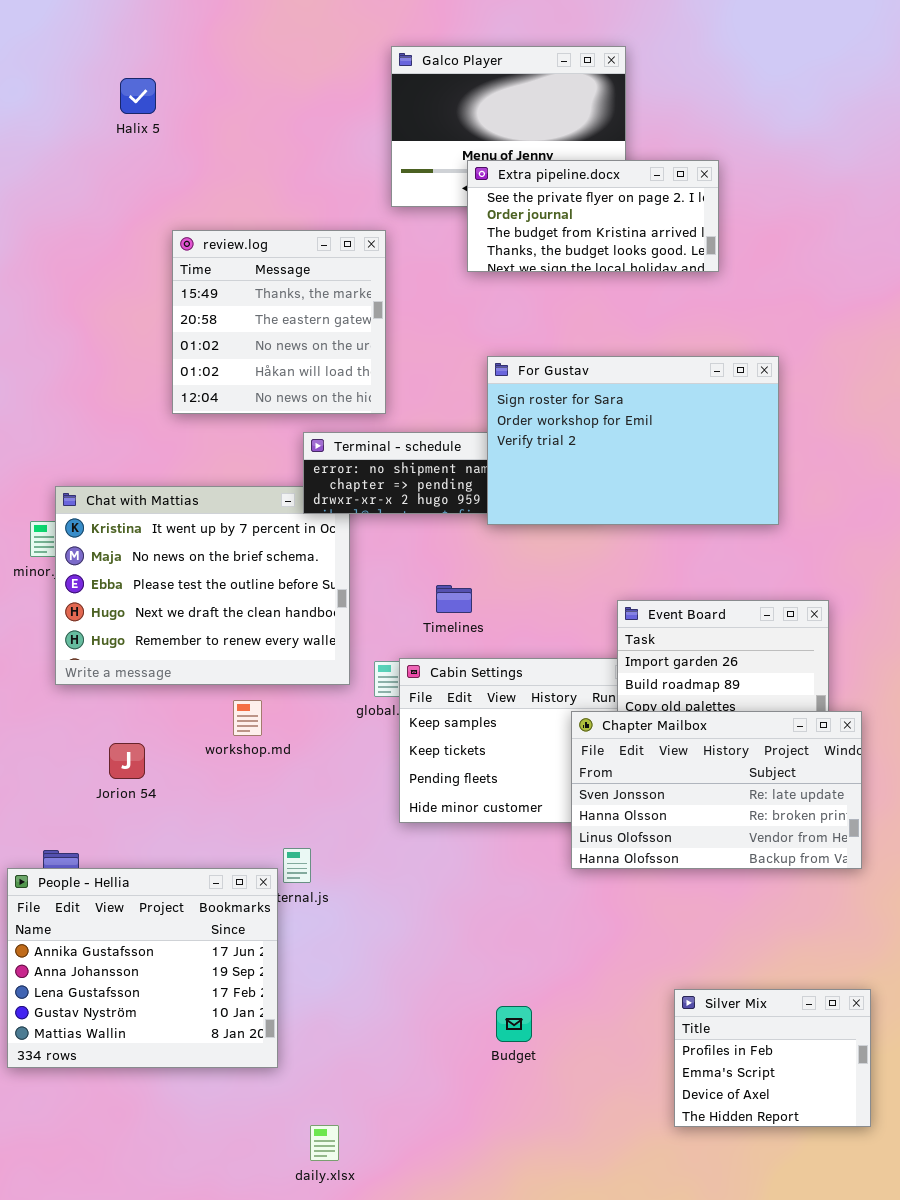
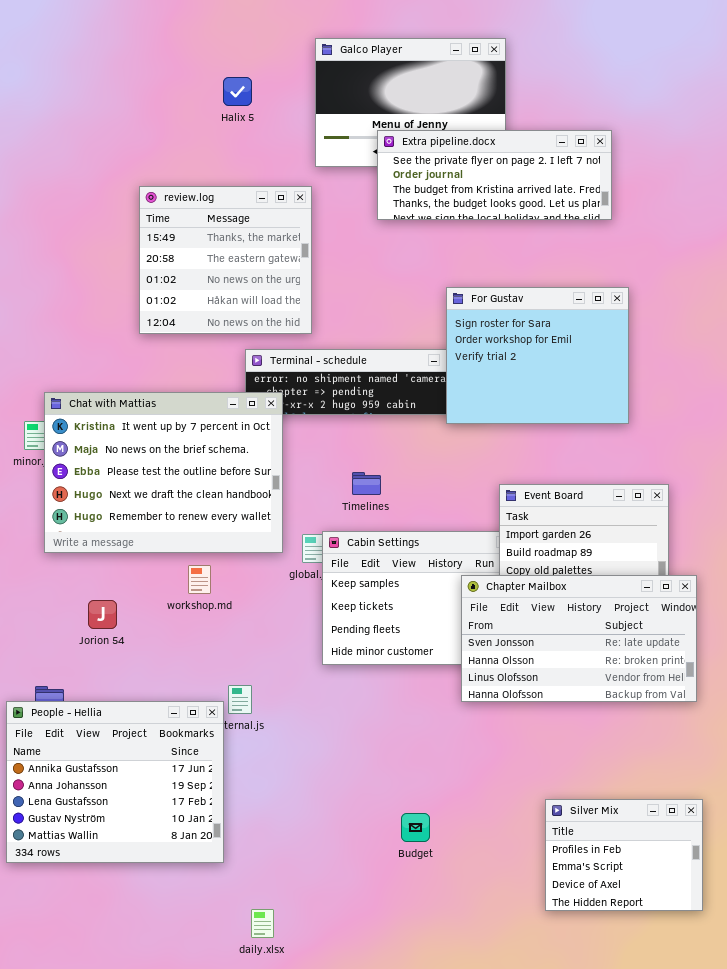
Halix 5: [120,78,156,114] -> [223,77,252,106], moved
Extra pipeline.docx: [467,160,719,272] -> [377,130,612,220], resized
For Gustav: [487,356,779,525] -> [446,287,629,424], resized
Chat with Mattias: [55,486,350,685] -> [44,392,283,553], raised

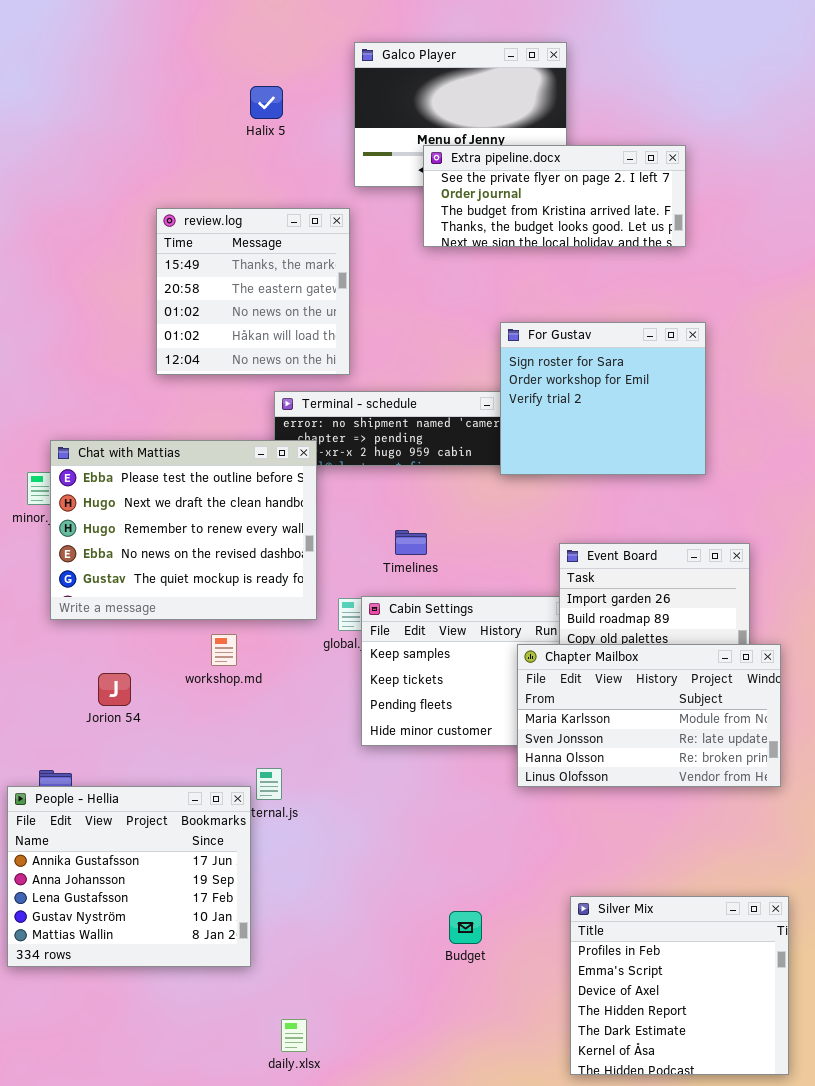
Chat with Mattias: [44,392,283,553] -> [50,440,317,620], scrolled down 2 rows
Chapter Mailbox: [461,575,697,702] -> [517,644,781,787], scrolled up 1 row
Silver Mix: [545,799,703,911] -> [570,896,789,1075], resized

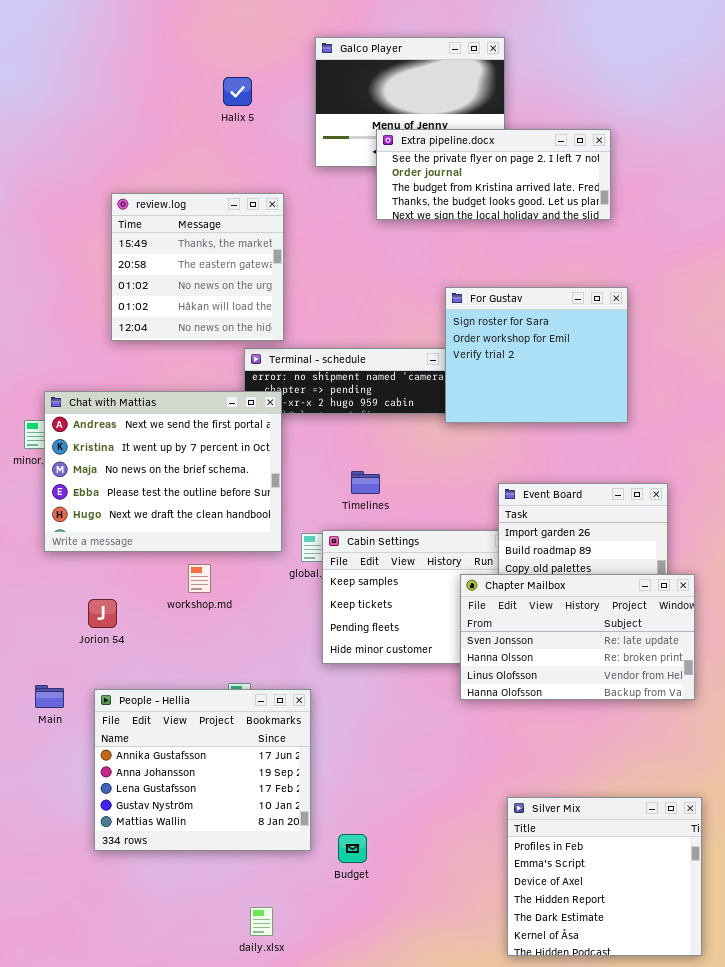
review.log: [156,208,350,375] -> [111,193,284,341], moved
Chat with Mattias: [50,440,317,620] -> [44,391,282,552], scrolled up 3 rows
Chapter Mailbox: [517,644,781,787] -> [460,574,695,700], scrolled down 1 row
People - Hellia: [7,786,251,967] -> [94,689,311,851], moved
Budget: [449,911,482,944] -> [338,834,367,863], moved

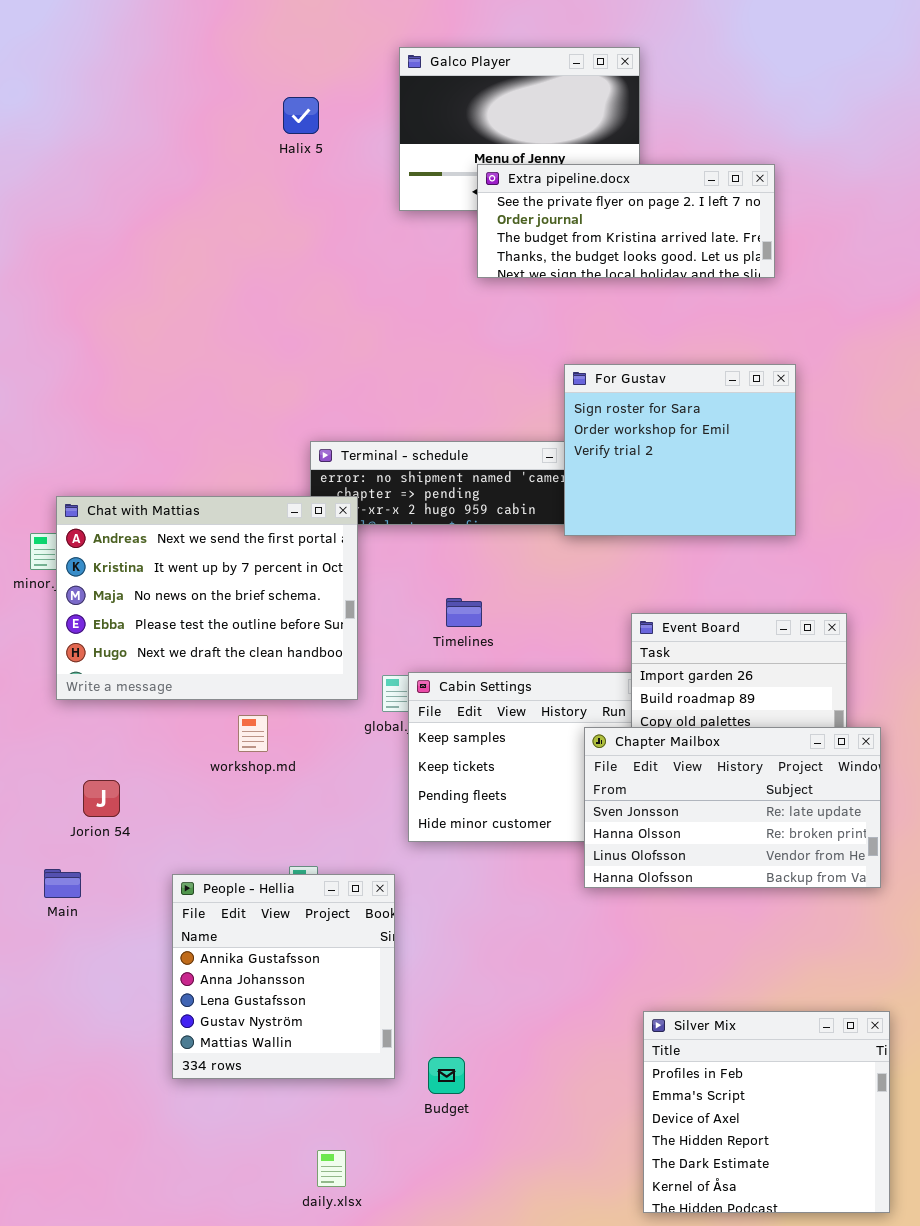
review.log: [111,193,284,341] -> none, closed
Jorion 54: [88,599,117,628] -> [83,780,120,817], moved
People - Hellia: [94,689,311,851] -> [172,874,395,1079], resized

